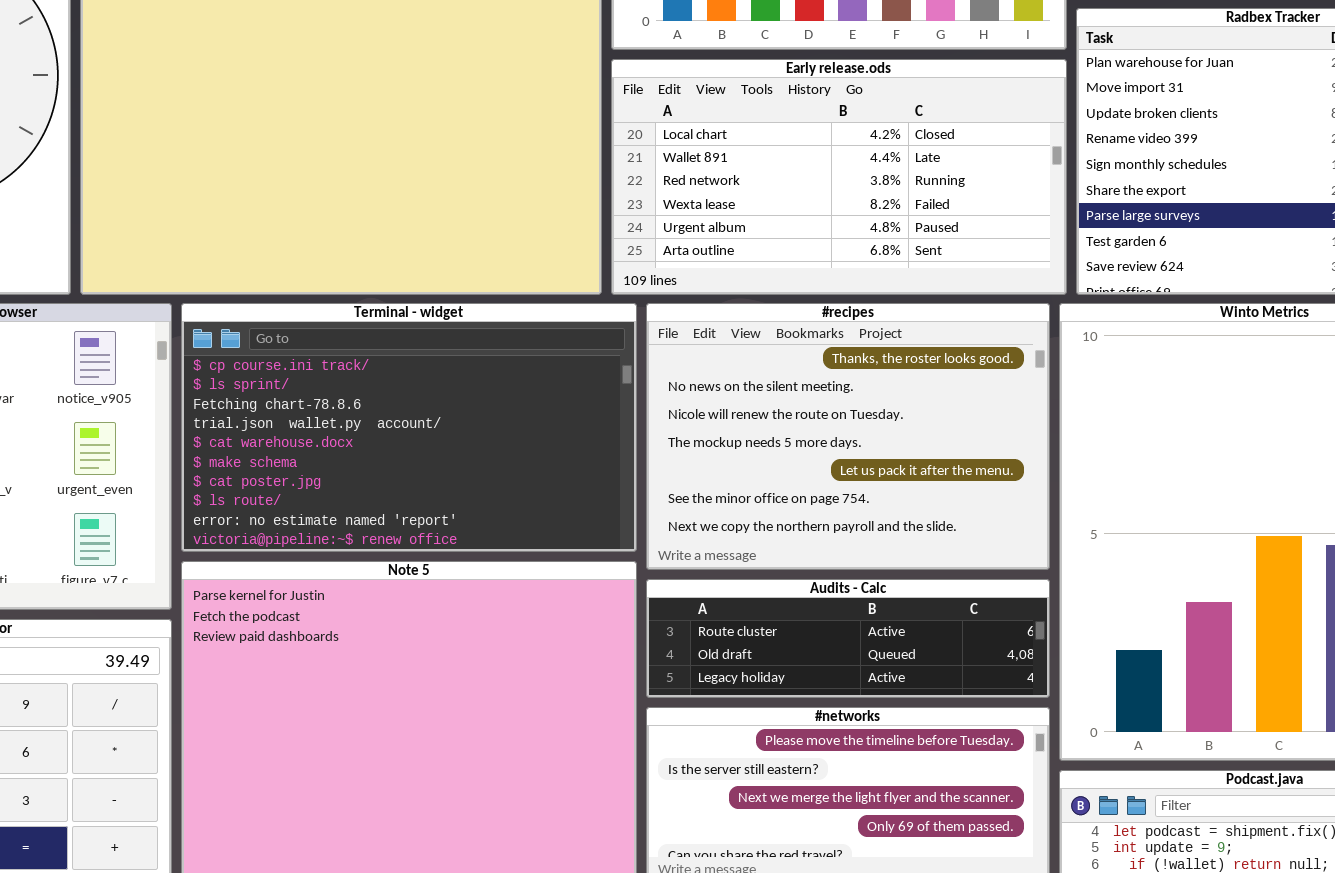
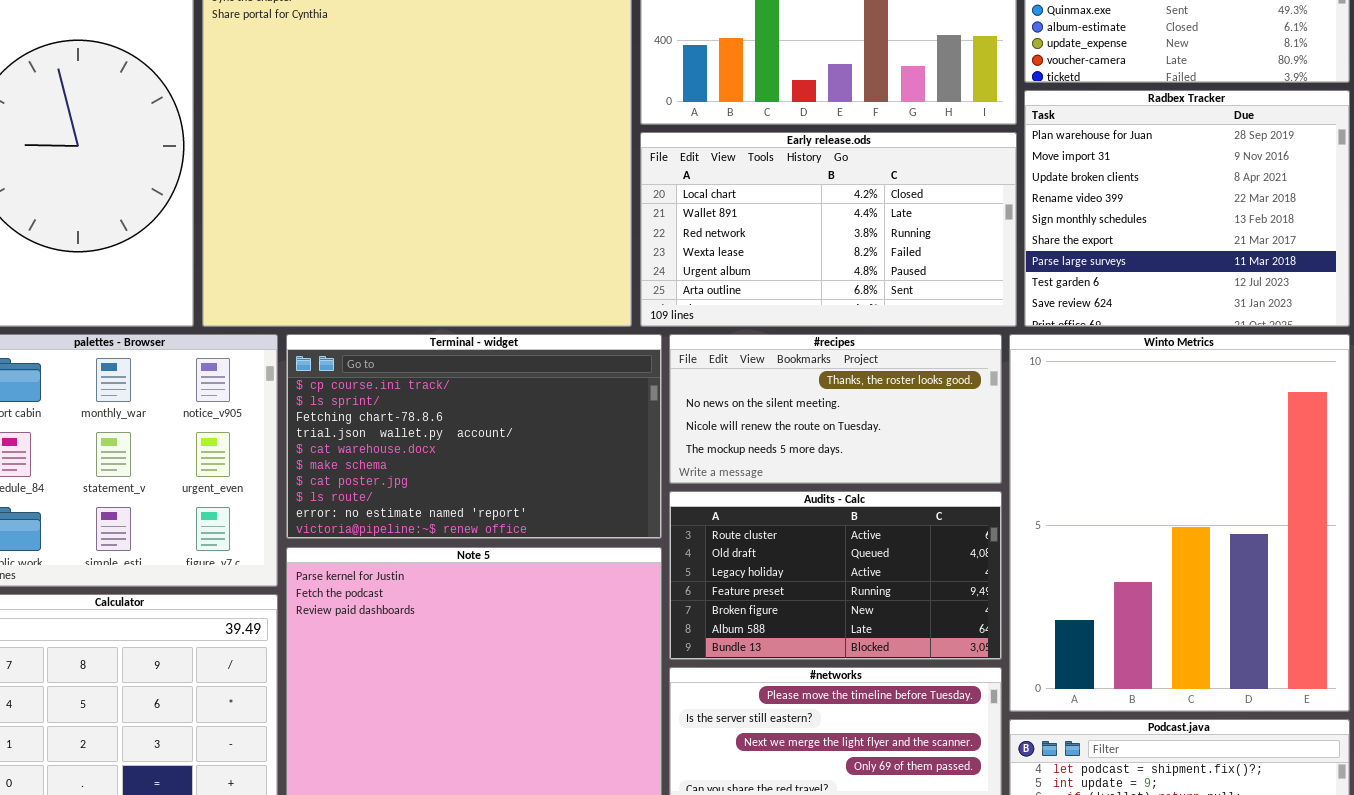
#recipes: [646,303,1050,570] -> [669,334,1002,484], resized
Audits - Calc: [646,579,1050,698] -> [669,491,1002,660], resized

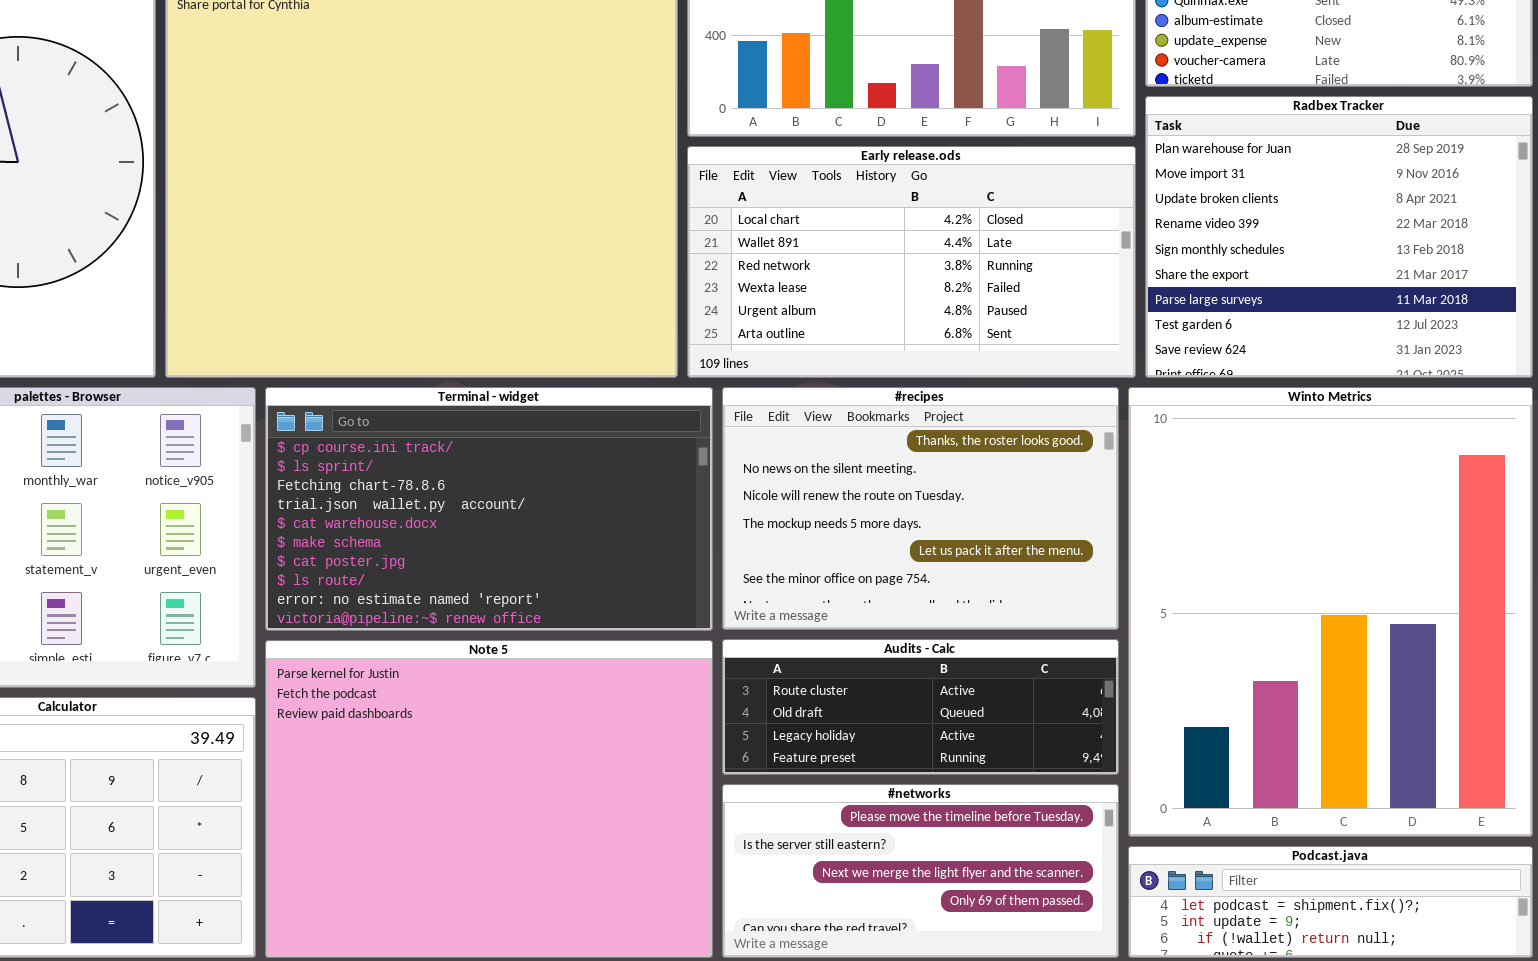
#recipes: [669,334,1002,484] -> [722,387,1119,630], resized
Audits - Calc: [669,491,1002,660] -> [722,639,1119,775], resized

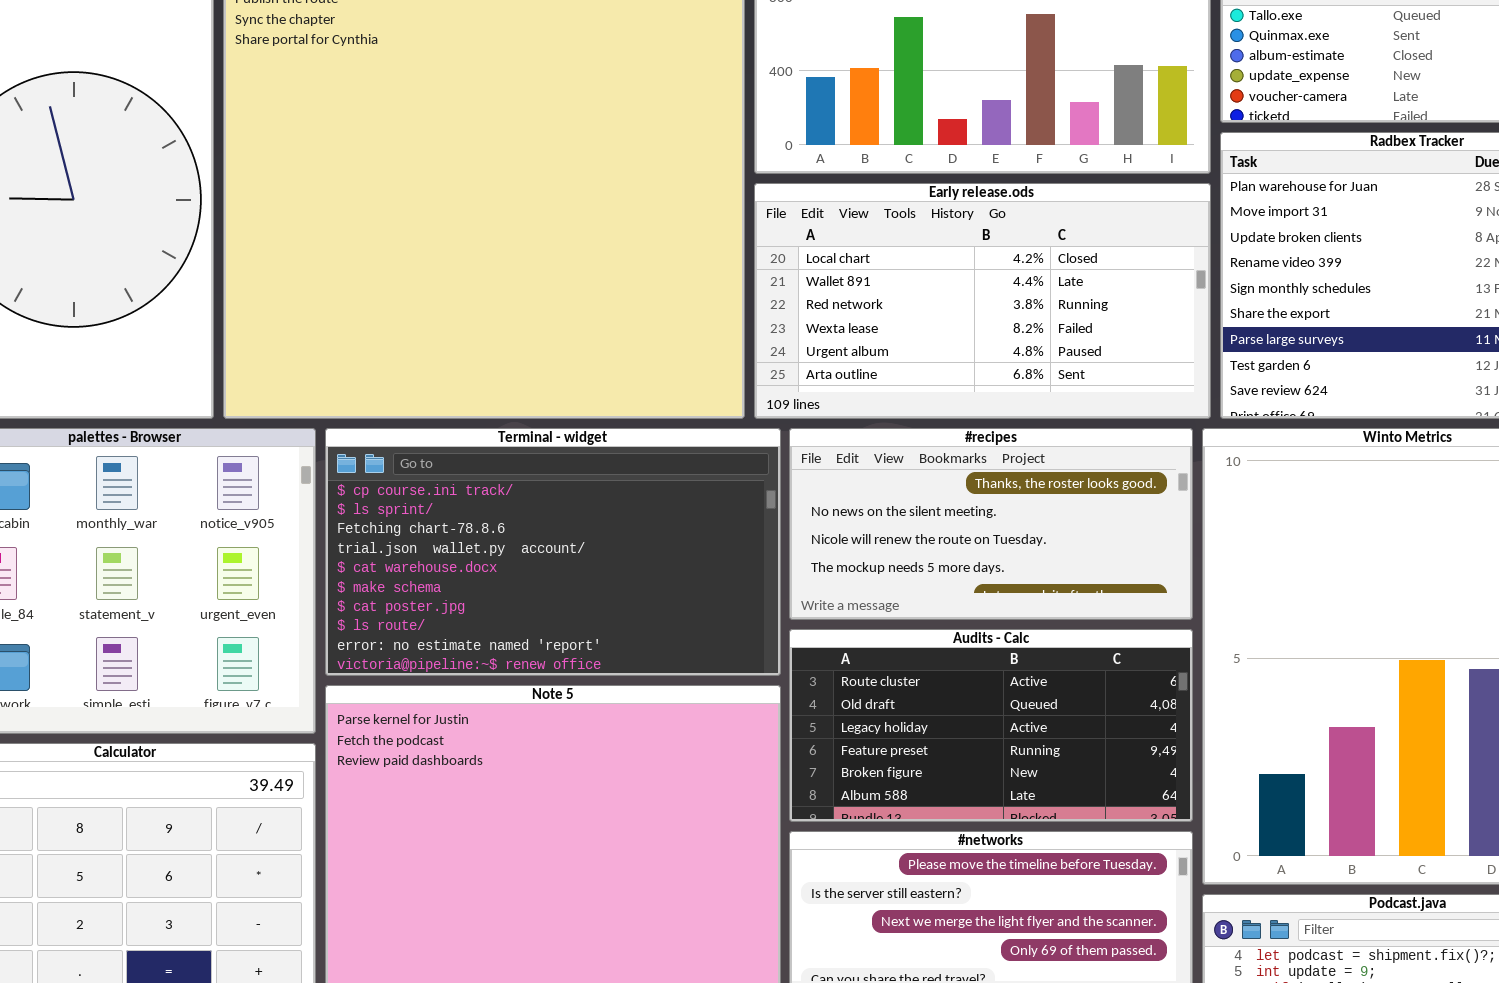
#recipes: [722,387,1119,630] -> [789,428,1193,620], resized
Audits - Calc: [722,639,1119,775] -> [789,629,1193,822], resized

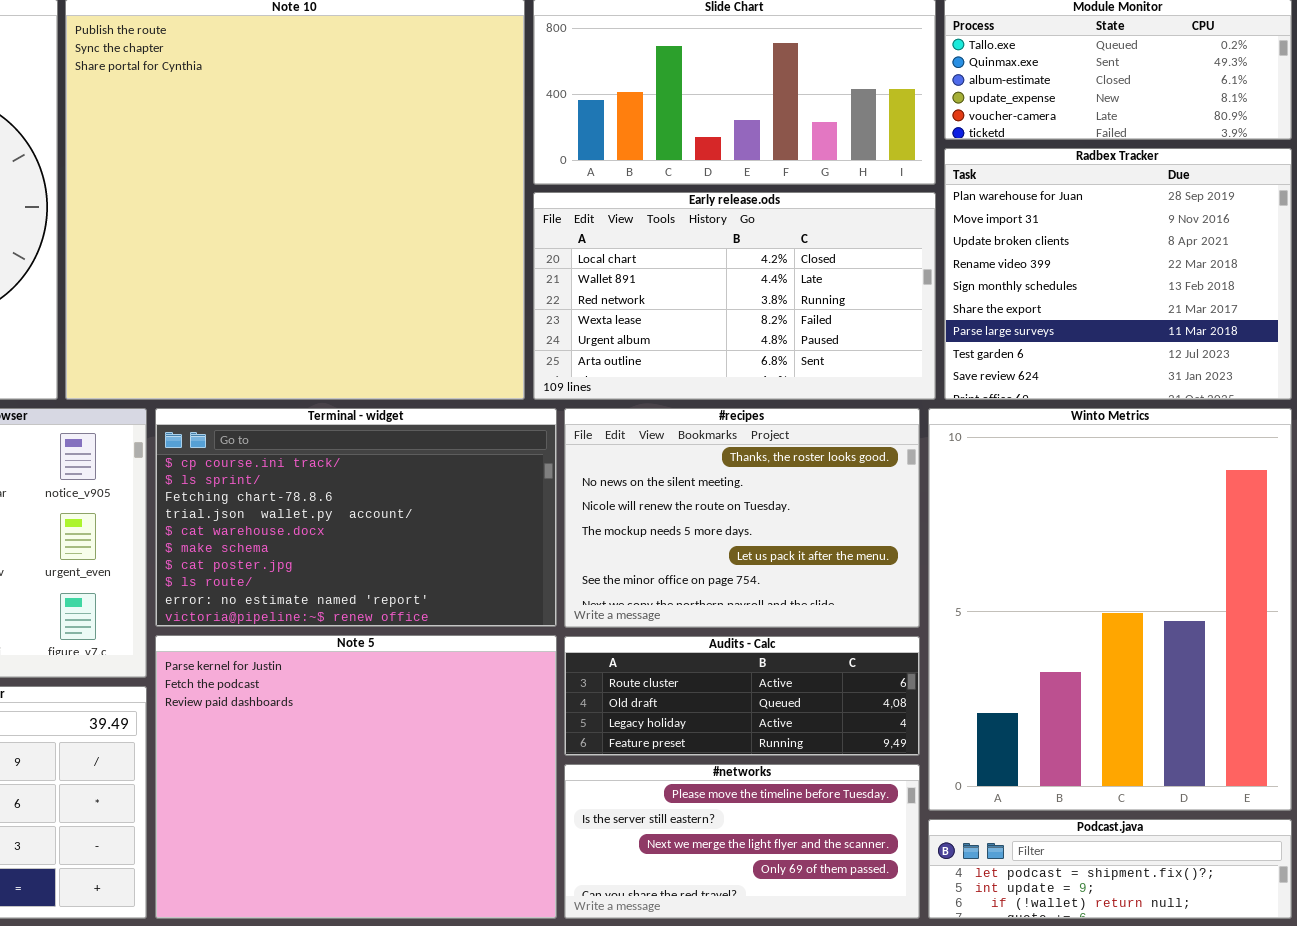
#recipes: [789,428,1193,620] -> [564,408,920,628], resized
Audits - Calc: [789,629,1193,822] -> [564,636,920,756], resized

